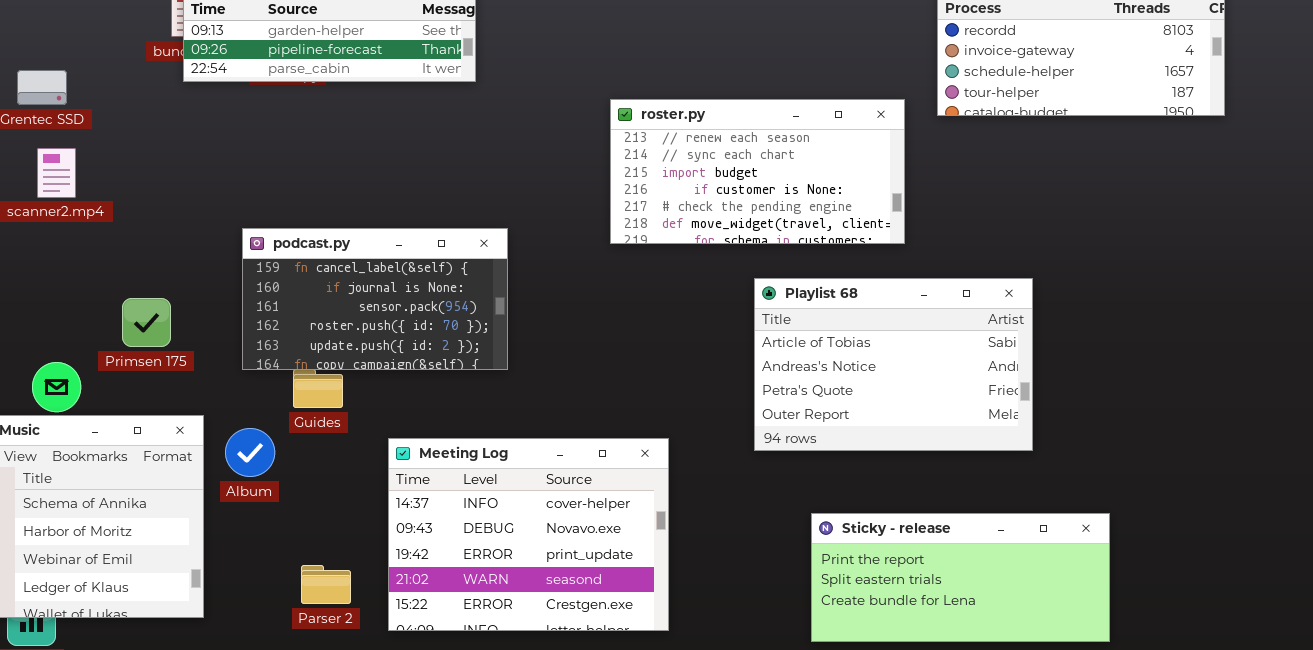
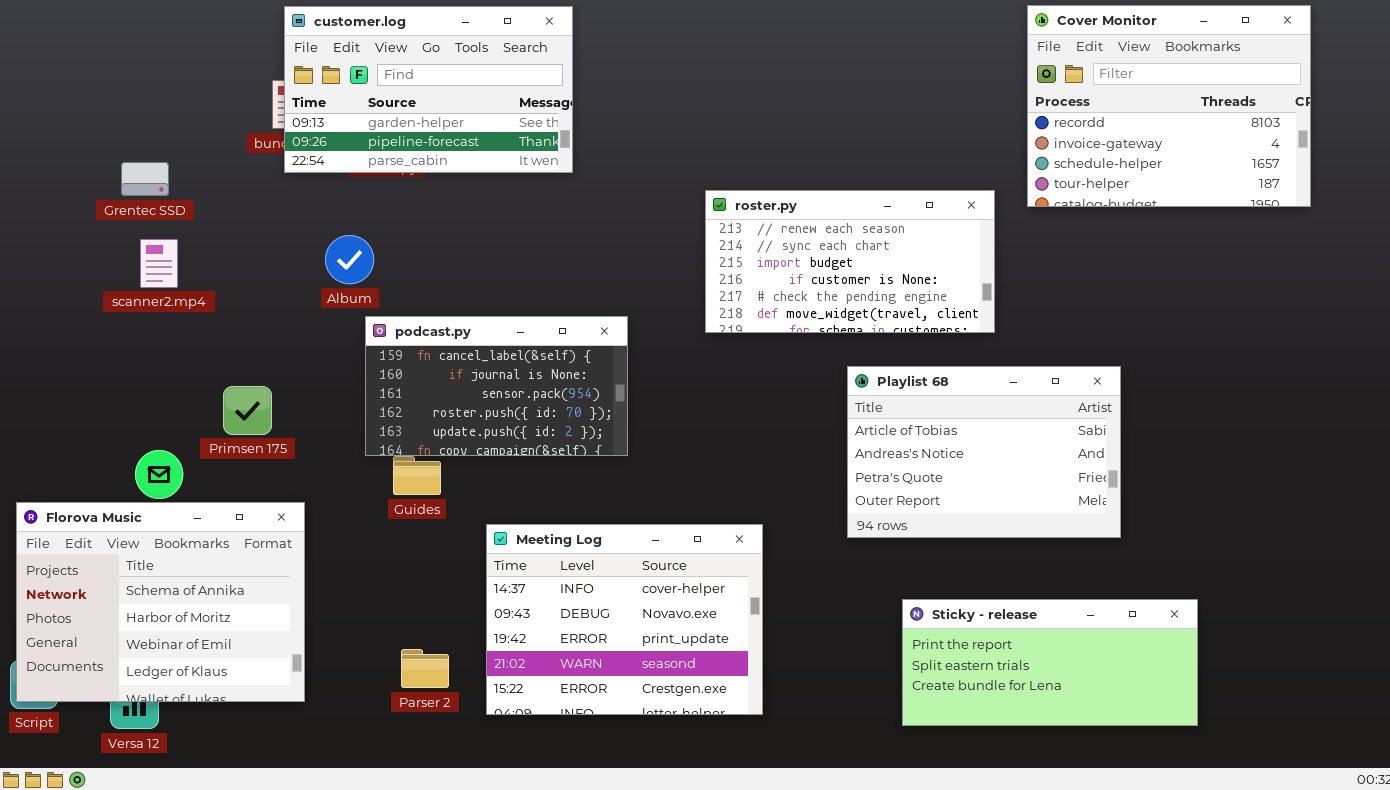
podcast.py: [242,228,508,370] -> [365,316,628,456], moved
Album: [225,428,275,477] -> [325,235,374,284], moved

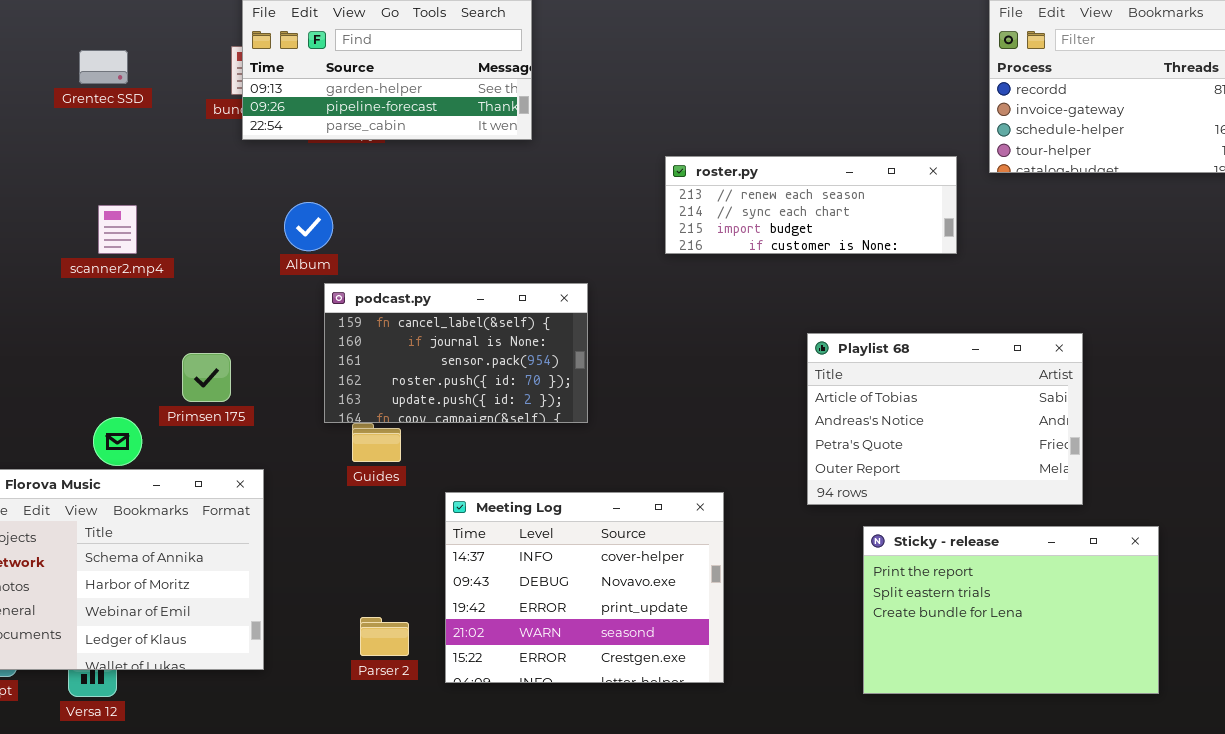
Grentec SSD: [121,162,169,196] -> [79,50,128,84], moved
roster.py: [705,190,995,333] -> [665,156,957,254], resized
Sticky - release: [902,599,1198,726] -> [863,526,1159,694], resized

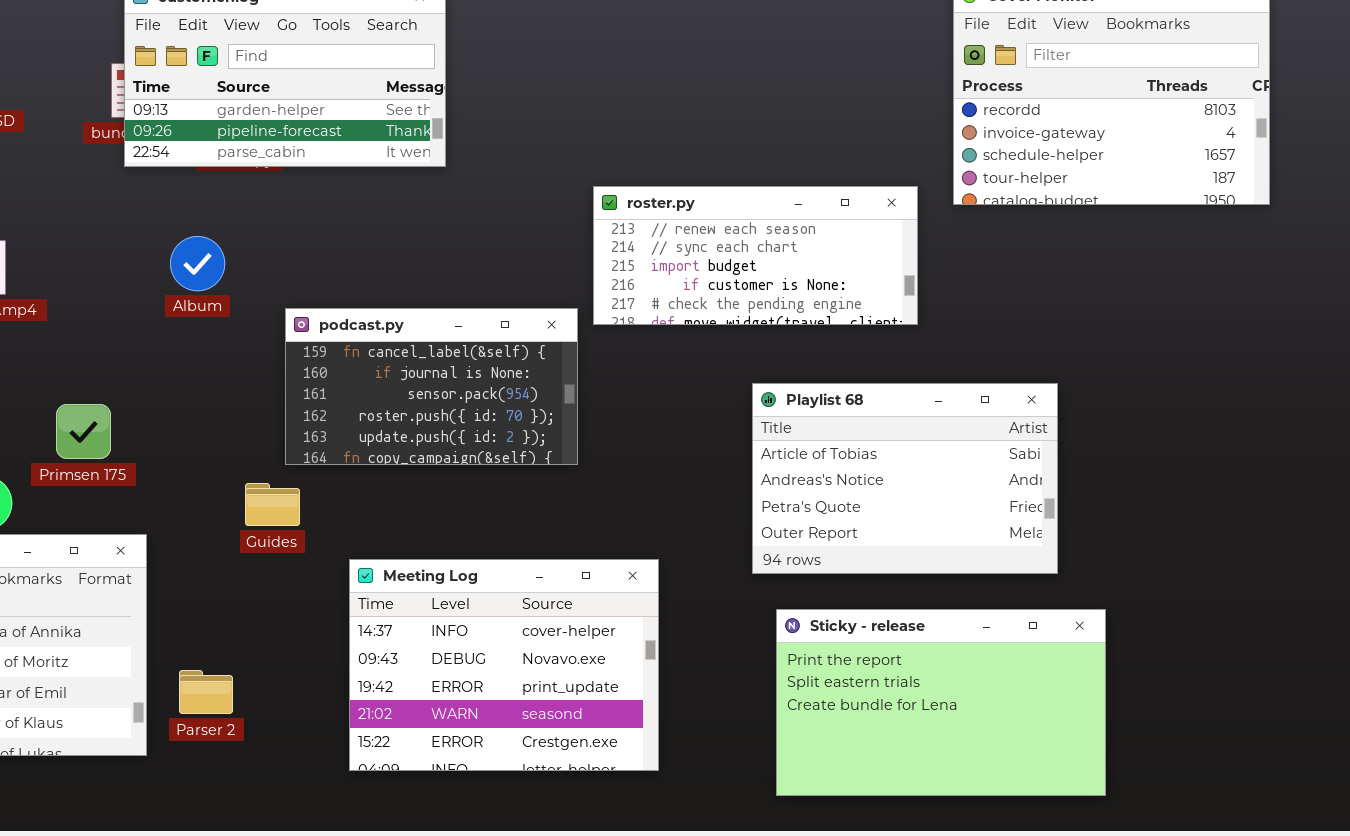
roster.py: [665,156,957,254] -> [593,186,918,325], resized
podcast.py: [324,283,588,423] -> [285,308,578,465], moved
Sticky - release: [863,526,1159,694] -> [776,609,1106,796], moved
Parser 2: [360,617,409,656] -> [179,670,233,714], moved

